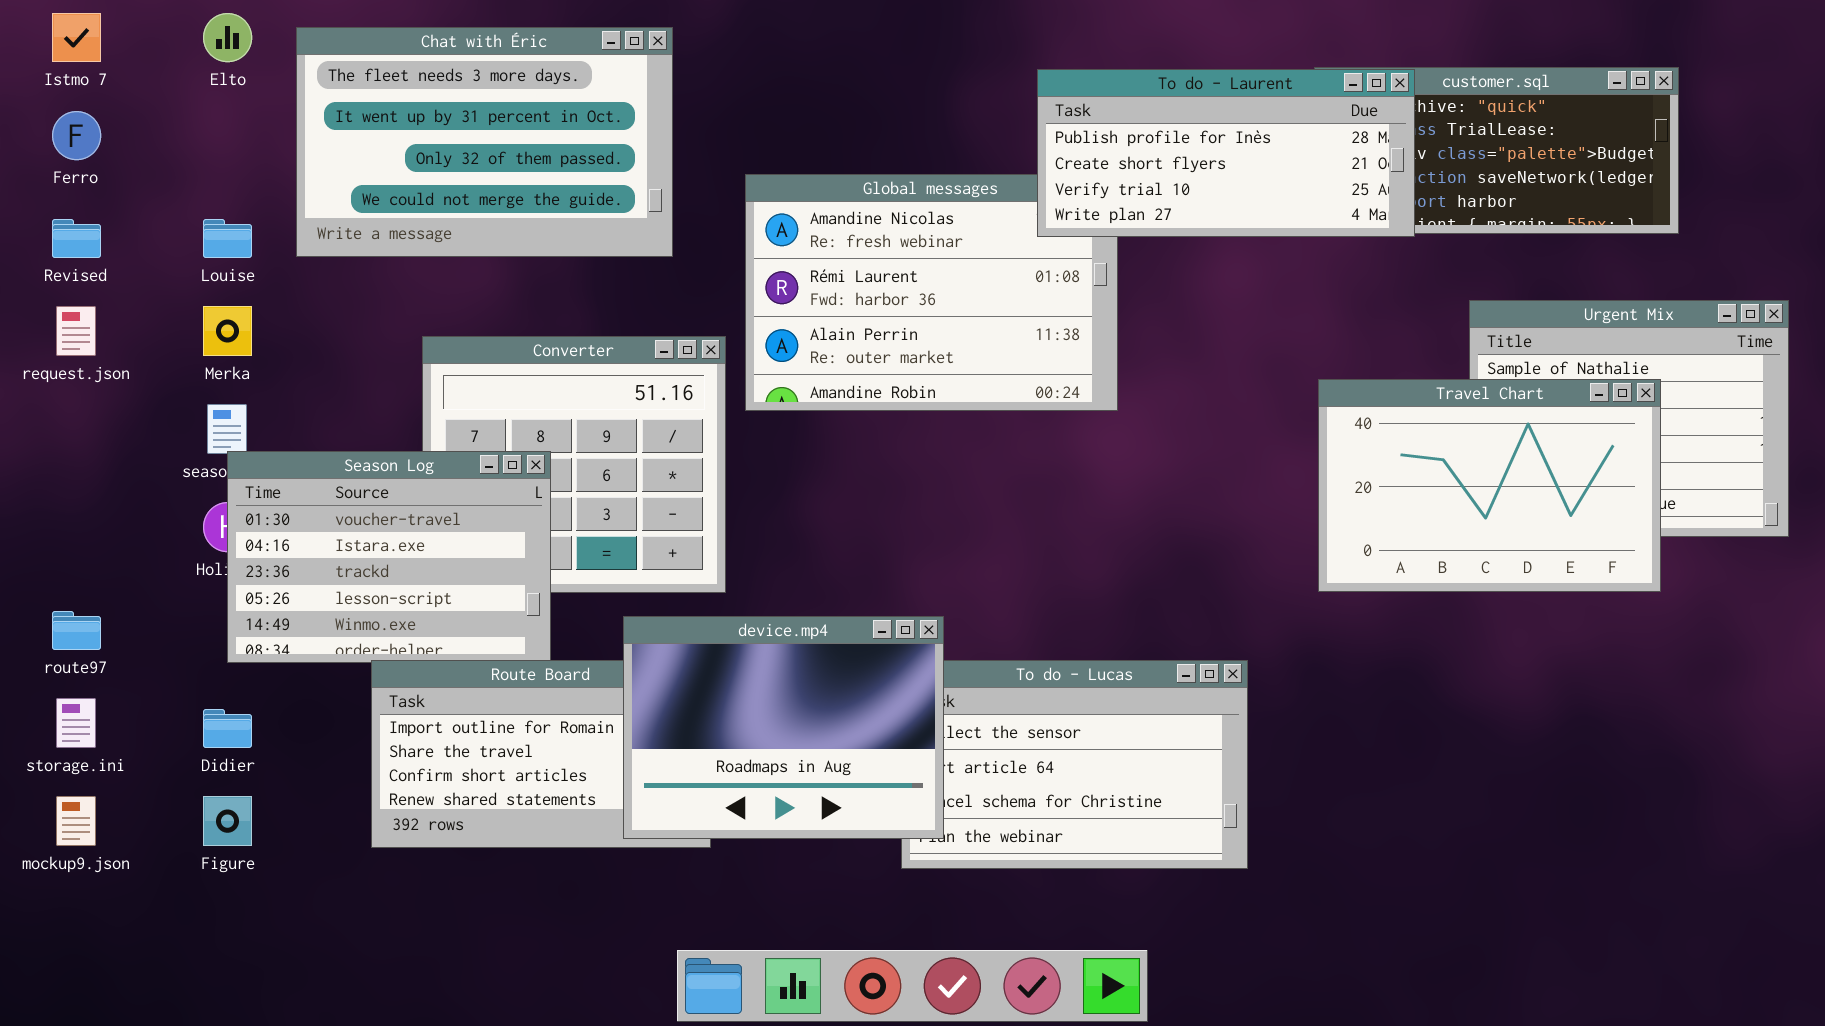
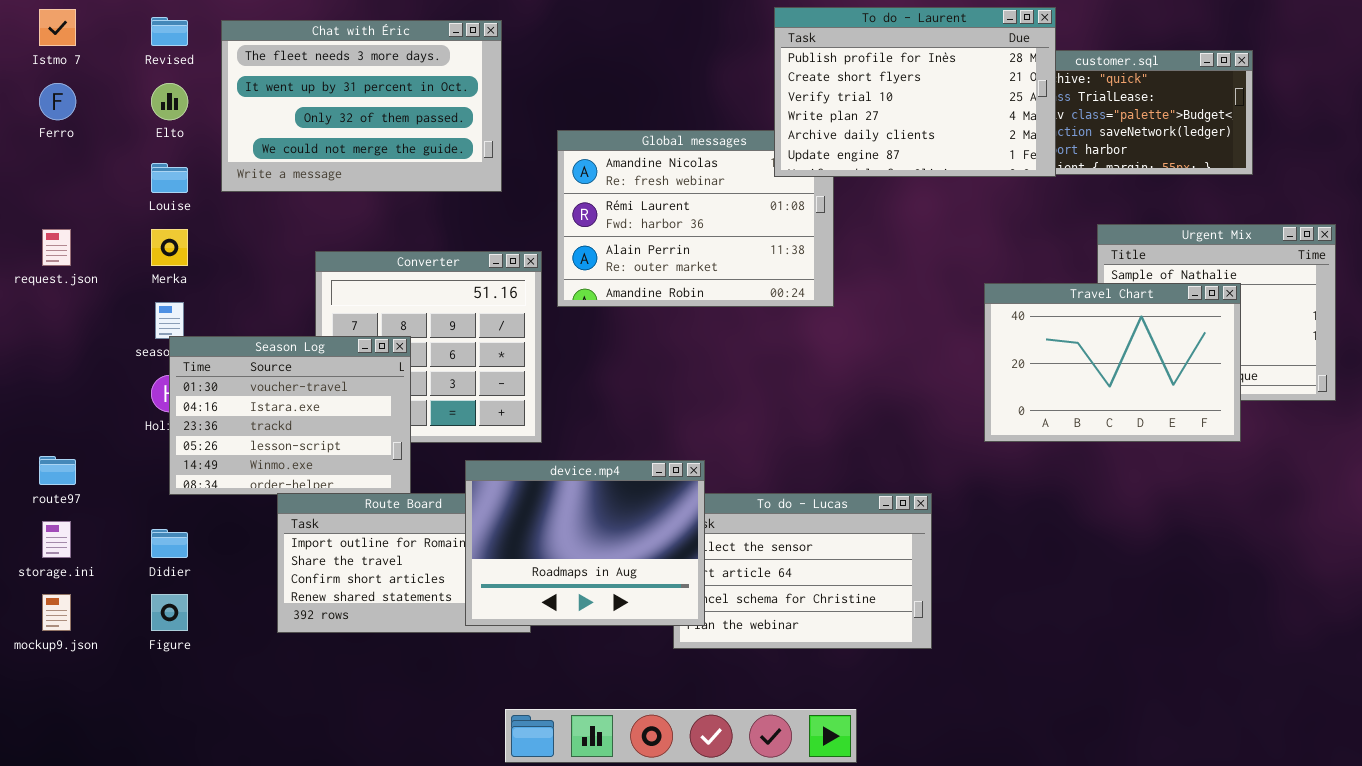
Elto: [203,13,252,62] -> [151,83,188,120], moved
To do - Laurent: [1037,69,1415,237] -> [774,7,1056,177], resized
Revised: [52,219,101,258] -> [151,17,188,46], moved

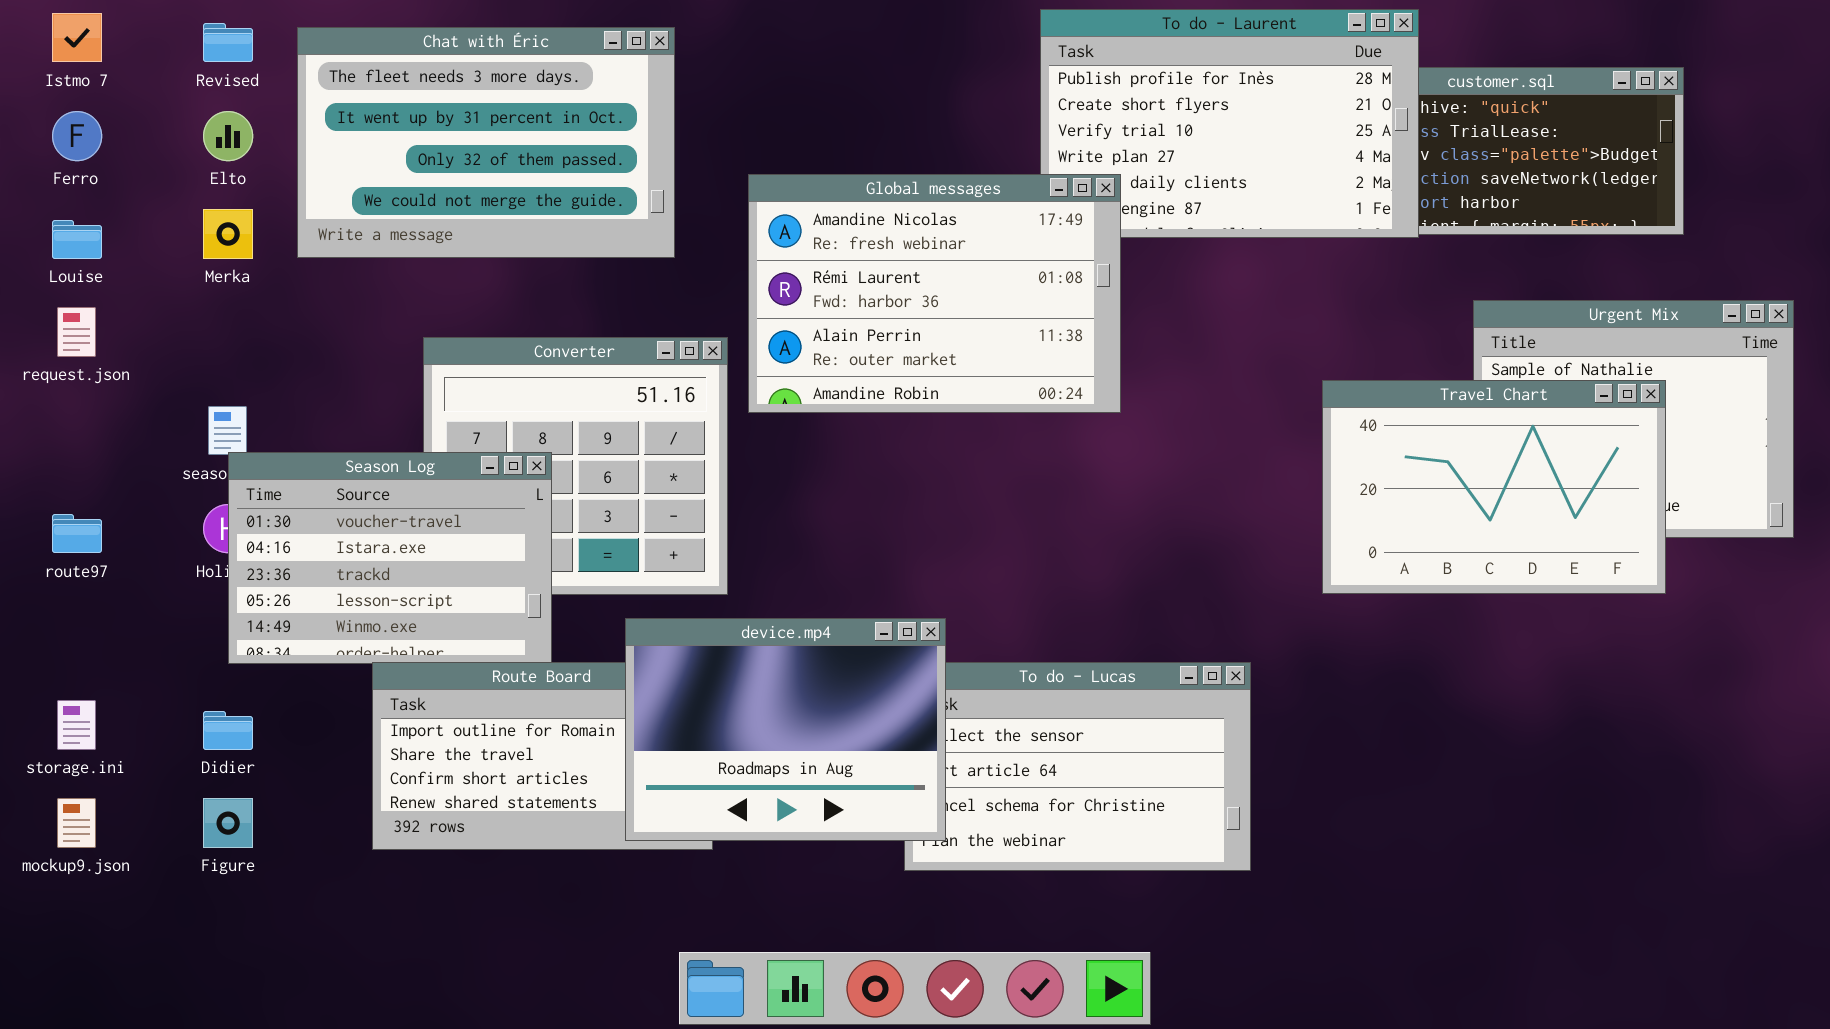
Global messages: [557,130,834,307] -> [748,174,1121,413], raised
Louise: [151,163,188,193] -> [52,220,102,259], moved
Merka: [151,229,188,266] -> [203,209,253,259], moved
route97: [39,456,76,485] -> [52,514,102,553], moved

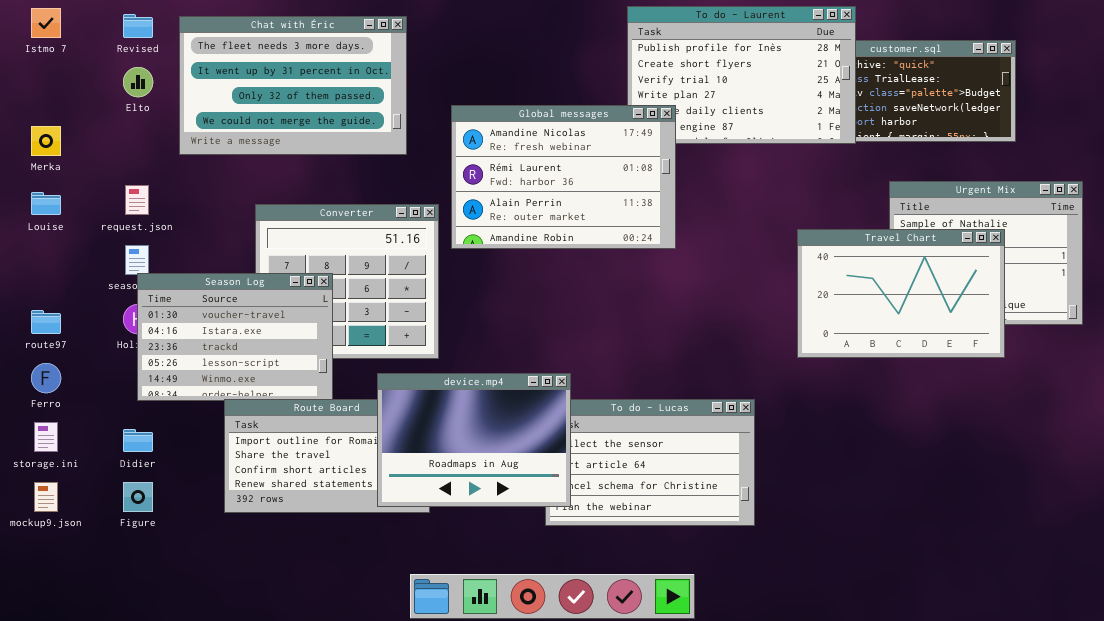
Ferro: [52,111,102,161] -> [31,363,61,393], moved
Merka: [203,209,253,259] -> [31,126,61,156], moved
Louise: [52,220,102,259] -> [31,192,61,215], moved
request.json: [57,307,96,357] -> [125,185,149,215], moved

